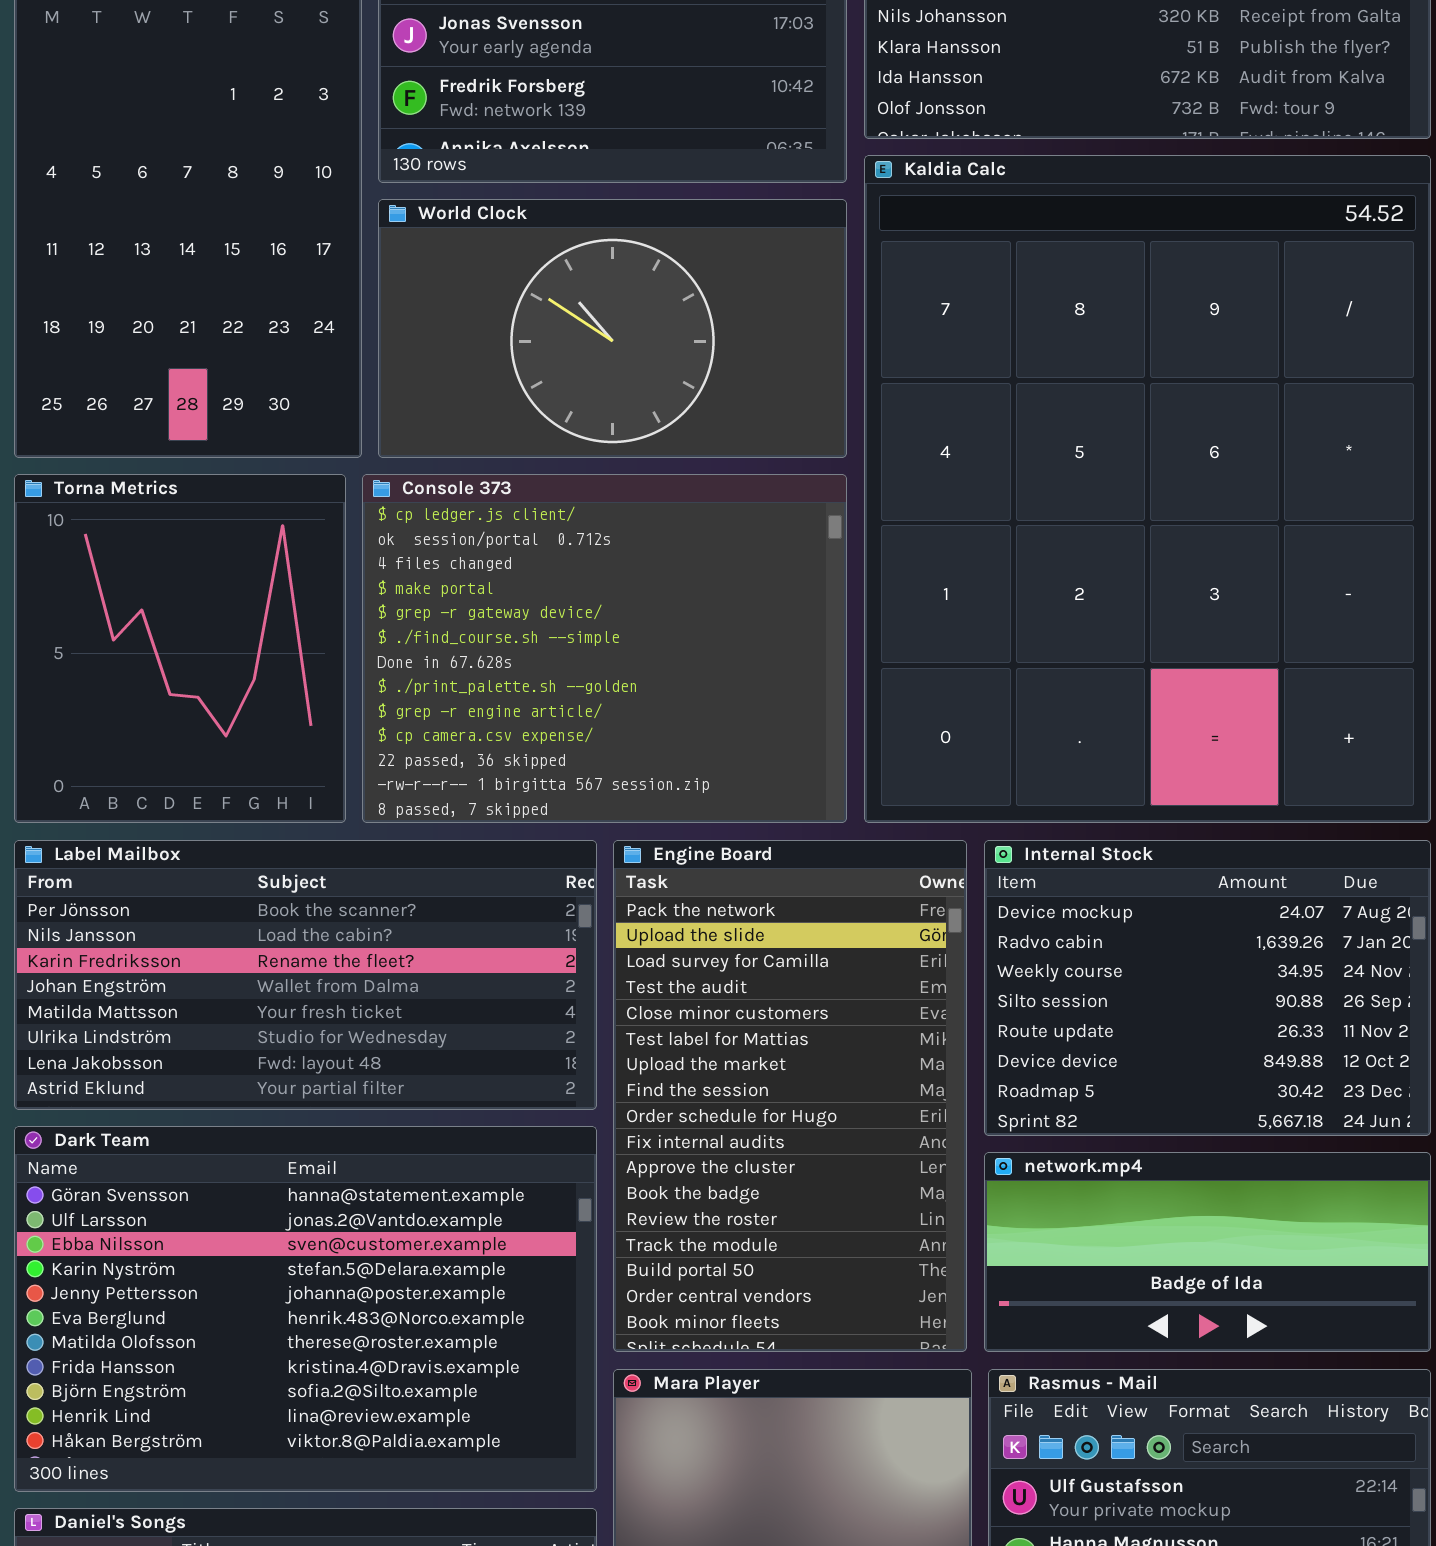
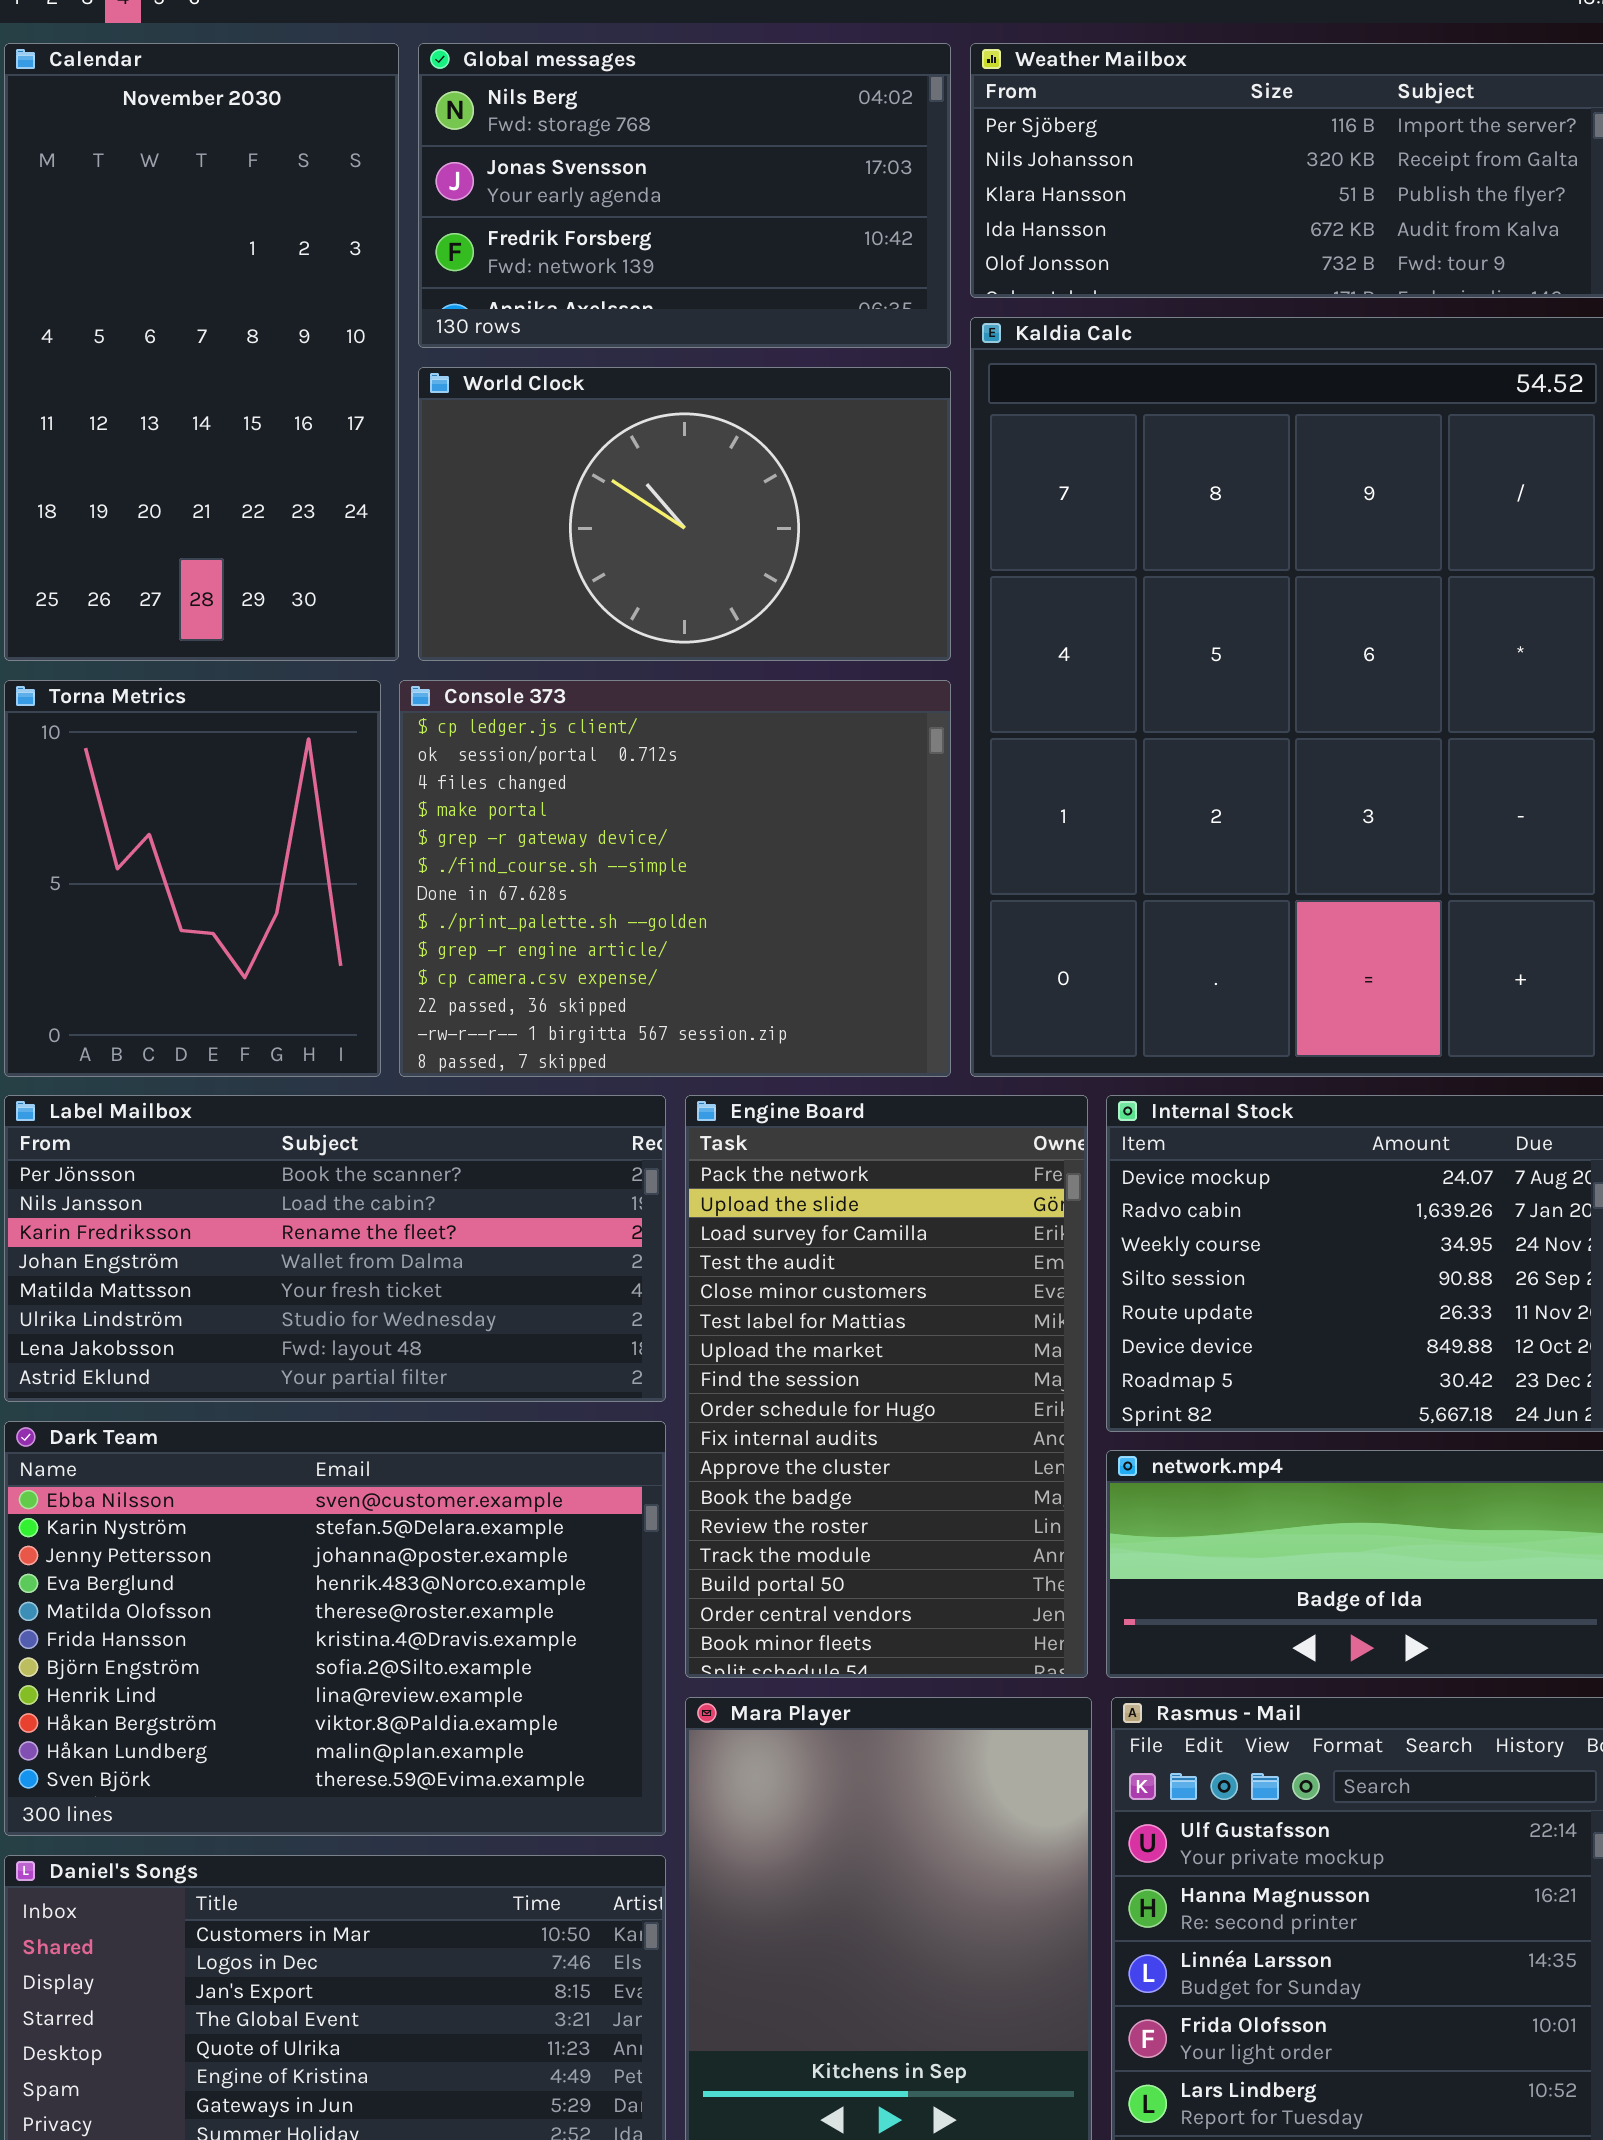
Dark Team: [14,1126,597,1492] -> [4,1421,666,1836], scrolled down 2 rows

